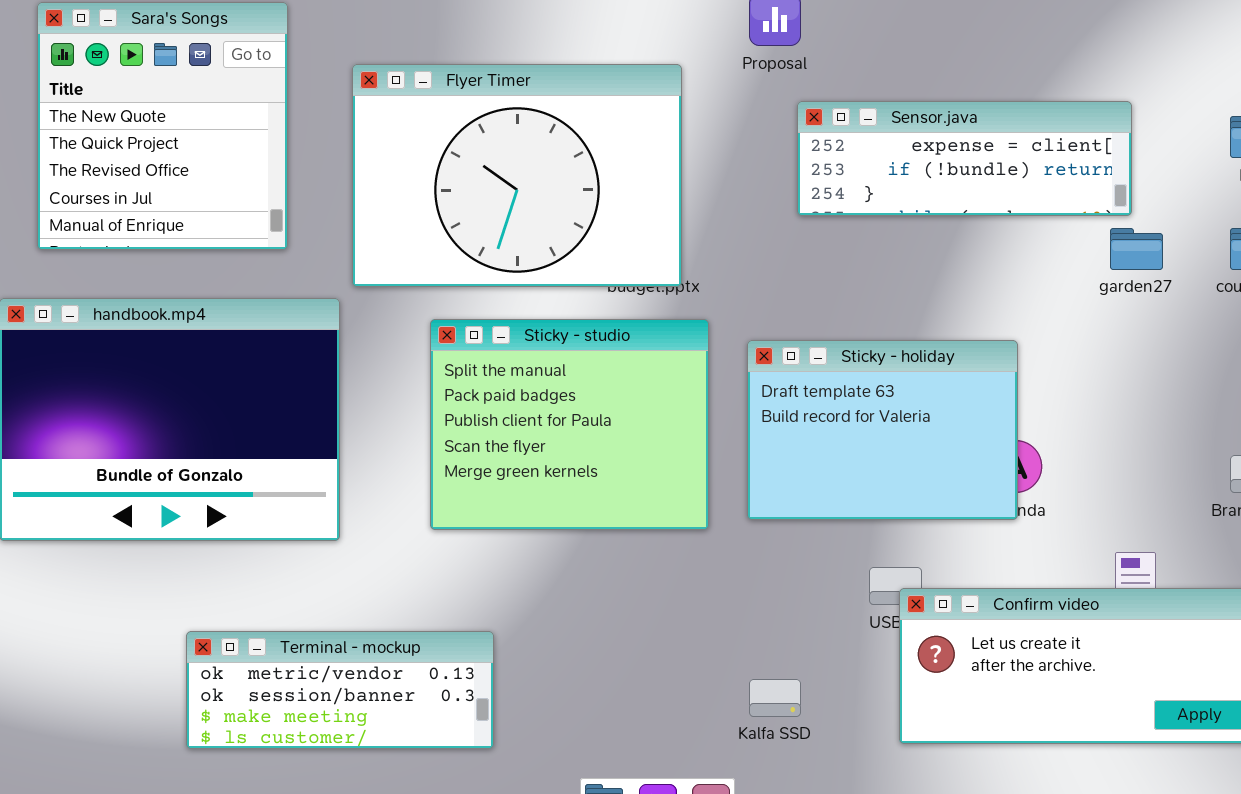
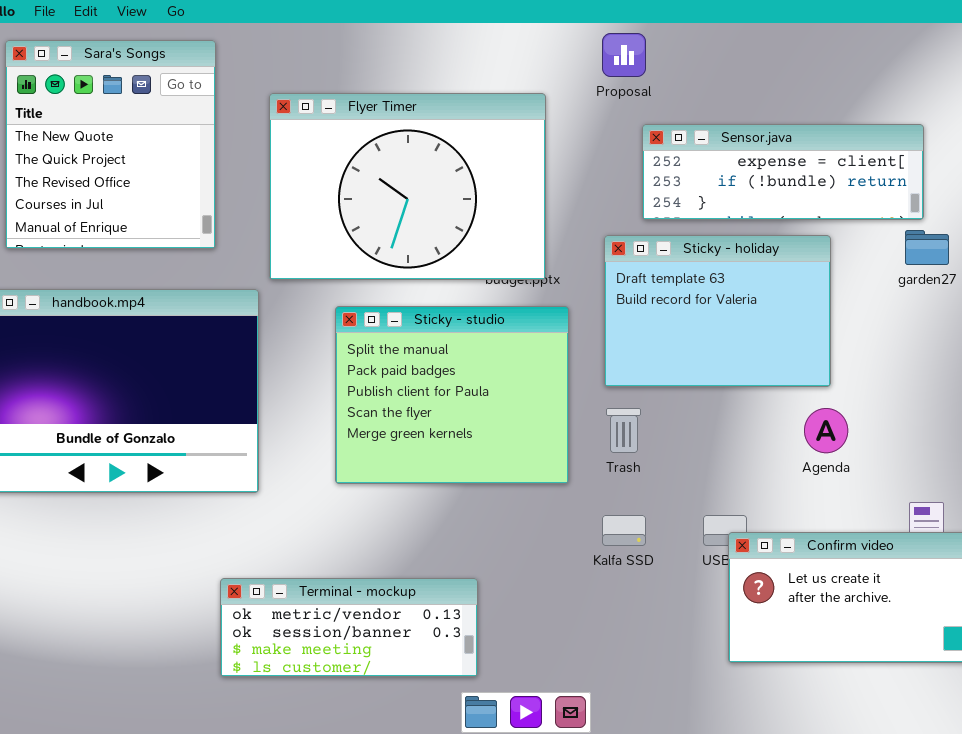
Sticky - holiday: [747,340,1018,520] -> [604,235,831,387], moved
Terminal - mockup: [186,631,494,749] -> [220,578,478,677], moved
Kalfa SSD: [749,679,801,717] -> [602,515,646,546], moved

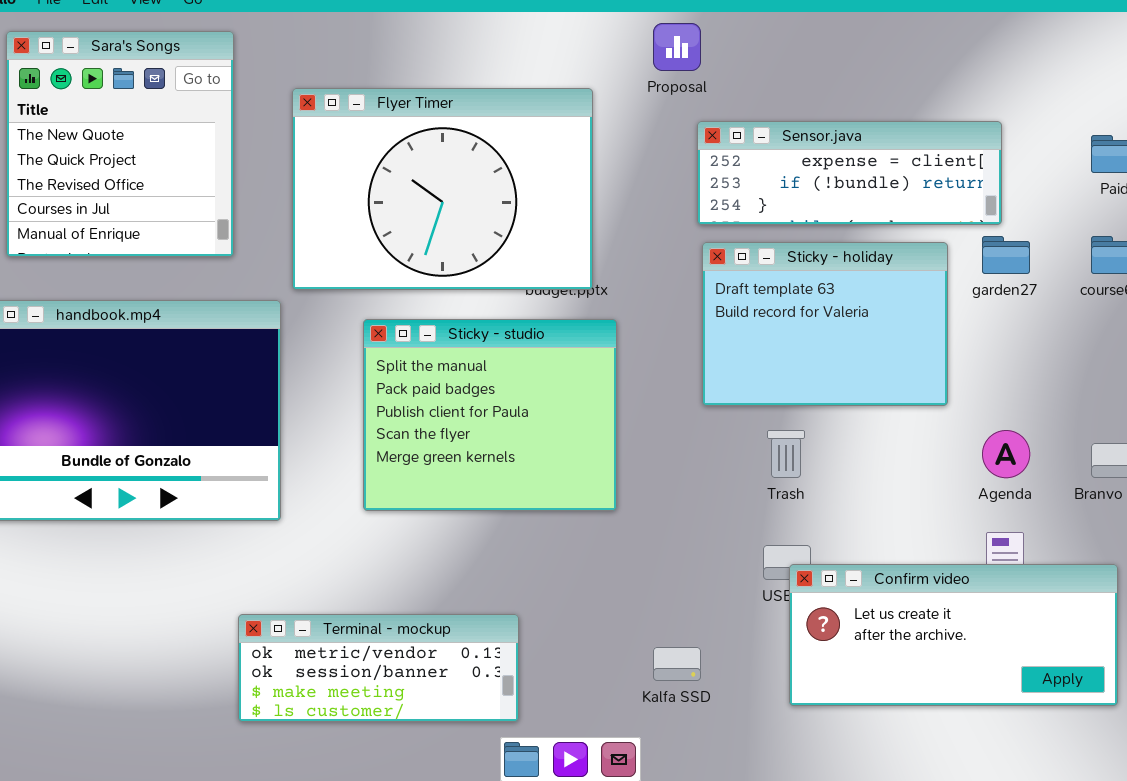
Sticky - holiday: [604,235,831,387] -> [702,242,948,406], moved
Trash: [606,408,641,453] -> [767,430,805,478], moved
Agenda: [804,408,848,453] -> [982,430,1030,478], moved
Kalfa SSD: [602,515,646,546] -> [653,647,701,681], moved

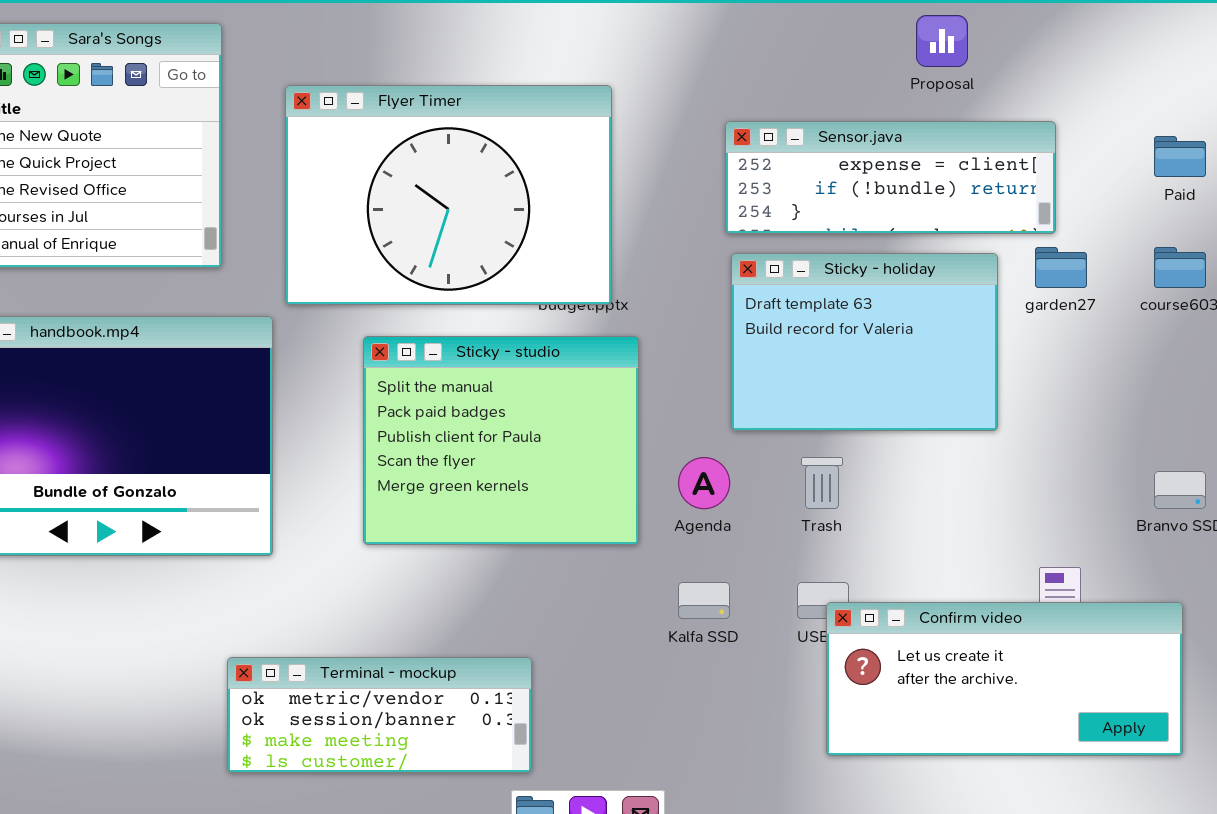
Proposal: [653,23,701,71] -> [916,15,968,67], moved
Agenda: [982,430,1030,478] -> [678,457,730,509], moved
Kalfa SSD: [653,647,701,681] -> [678,582,730,619], moved

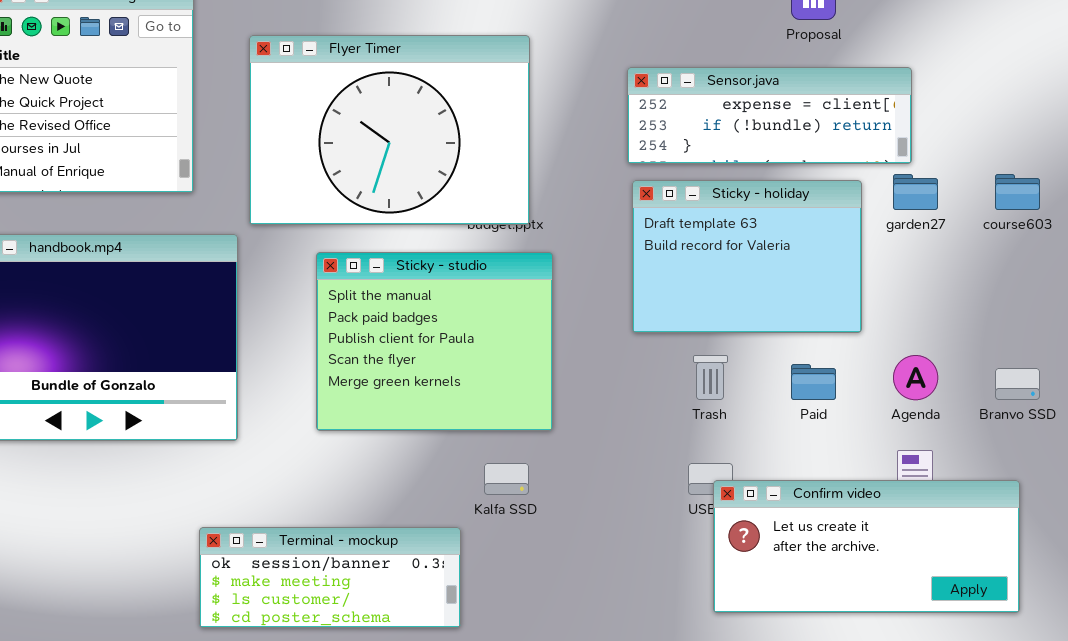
Paid: [1154,136,1206,177] -> [791,364,836,400], moved
Agenda: [678,457,730,509] -> [893,355,938,400], moved
Kalfa SSD: [678,582,730,619] -> [484,463,529,495], moved
Terminal - mockup: [227,657,532,773] -> [199,527,461,628], scrolled down 1 row

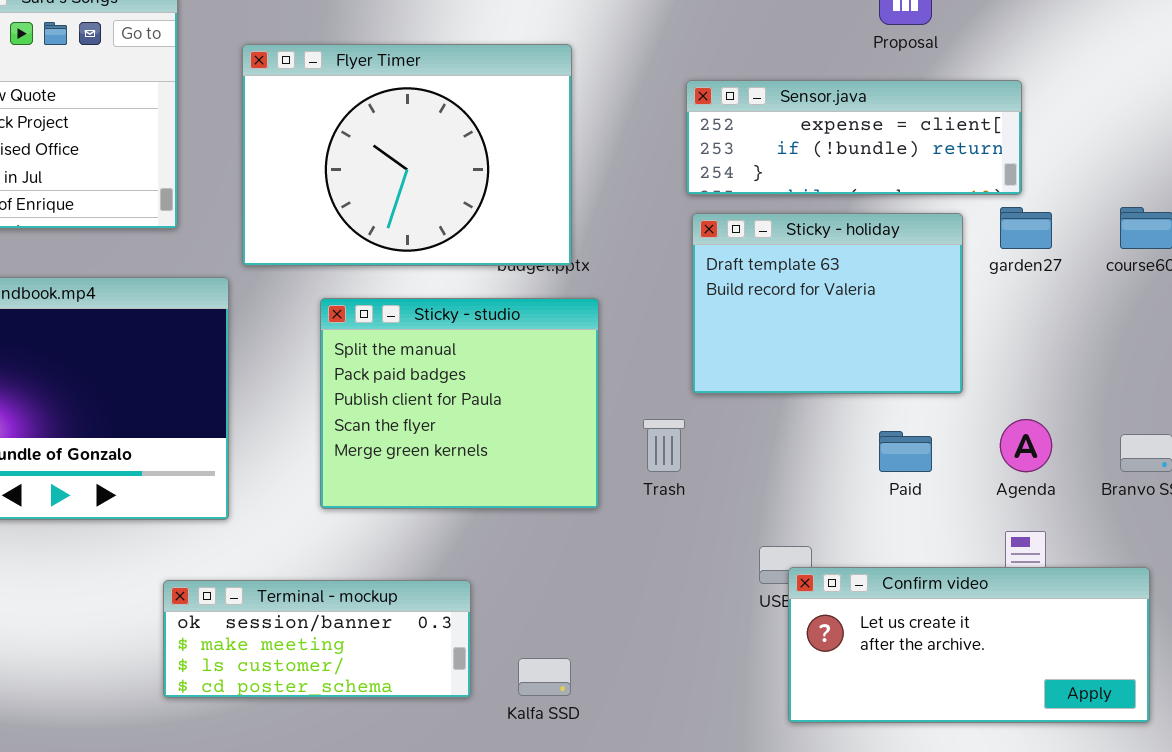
Trash: [693,355,728,400] -> [643,419,685,472], moved
Kalfa SSD: [484,463,529,495] -> [518,658,571,696], moved
Terminal - mockup: [199,527,461,628] -> [163,580,471,698], moved

